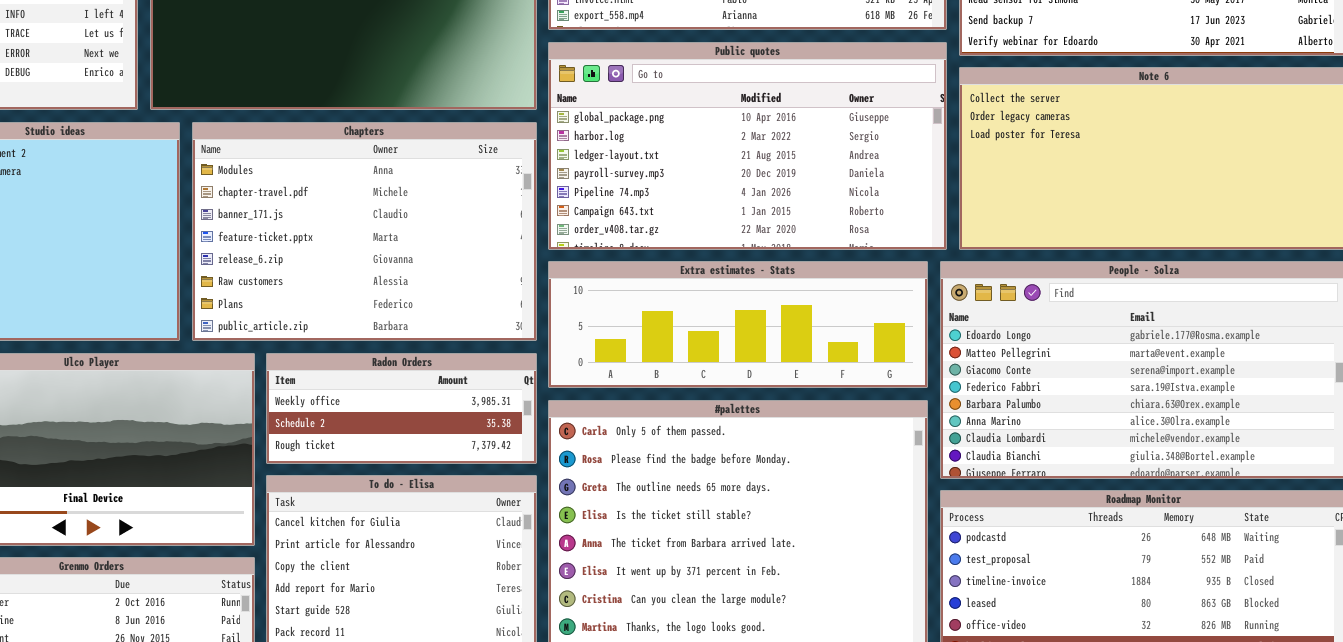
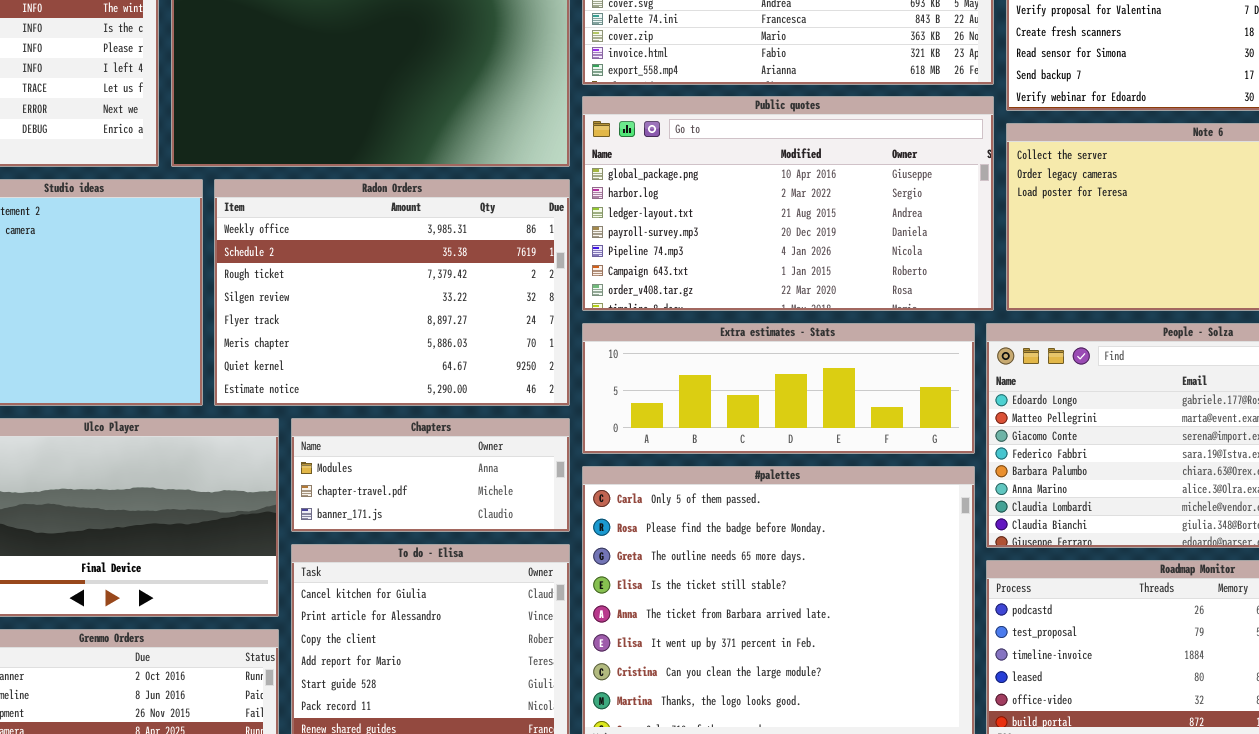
Chapters: [192,122,537,341] -> [291,418,570,532], moved, resized
Radon Orders: [266,353,537,464] -> [214,179,570,406], moved, resized

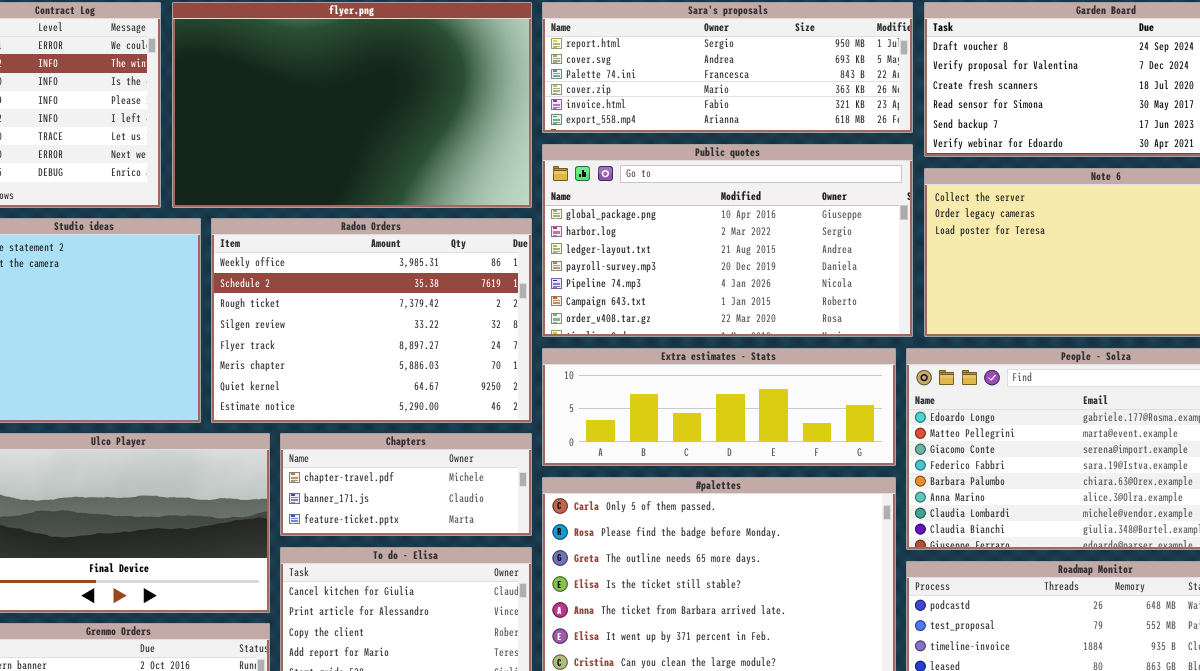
Chapters: [291,418,570,532] -> [280,433,532,536], scrolled down 1 row

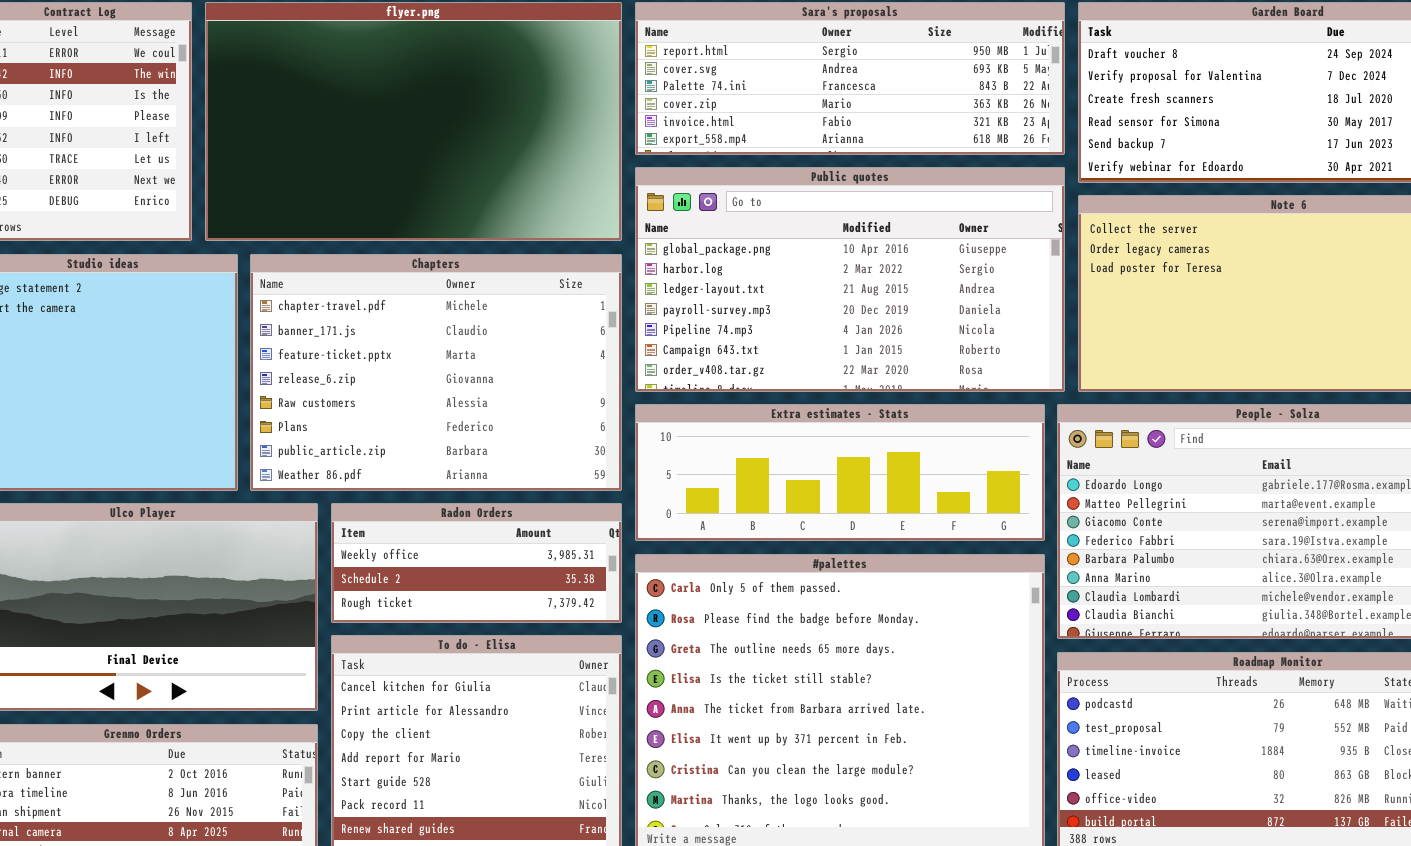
Radon Orders: [211,218,532,423] -> [331,503,622,623], moved, resized
Chapters: [280,433,532,536] -> [250,254,622,491], moved, resized

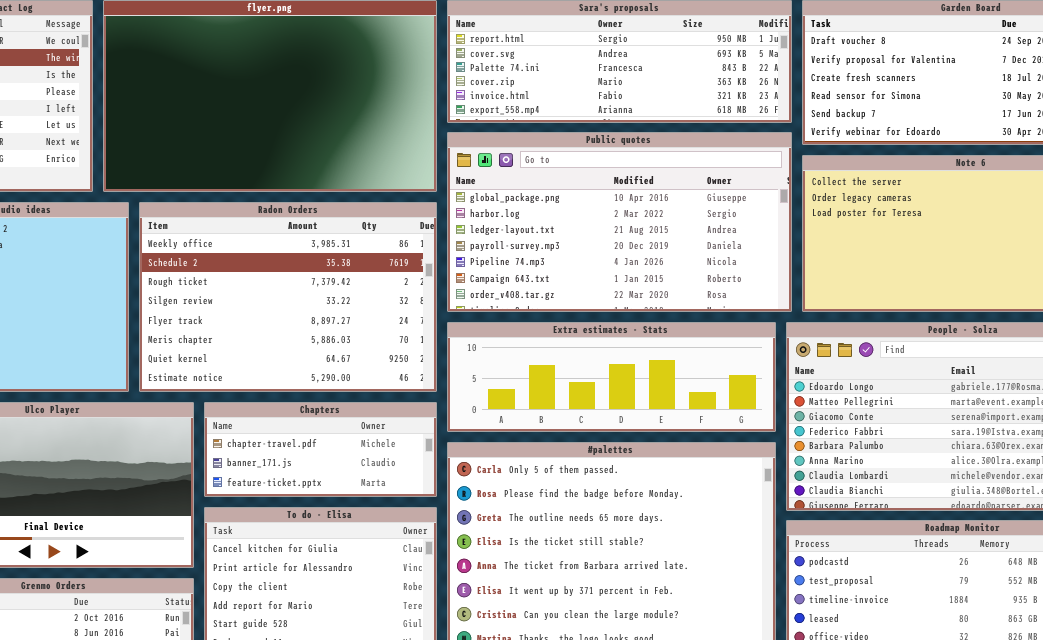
Chapters: [250,254,622,491] -> [204,402,437,497], moved, resized
Radon Orders: [331,503,622,623] -> [139,202,437,392], moved, resized

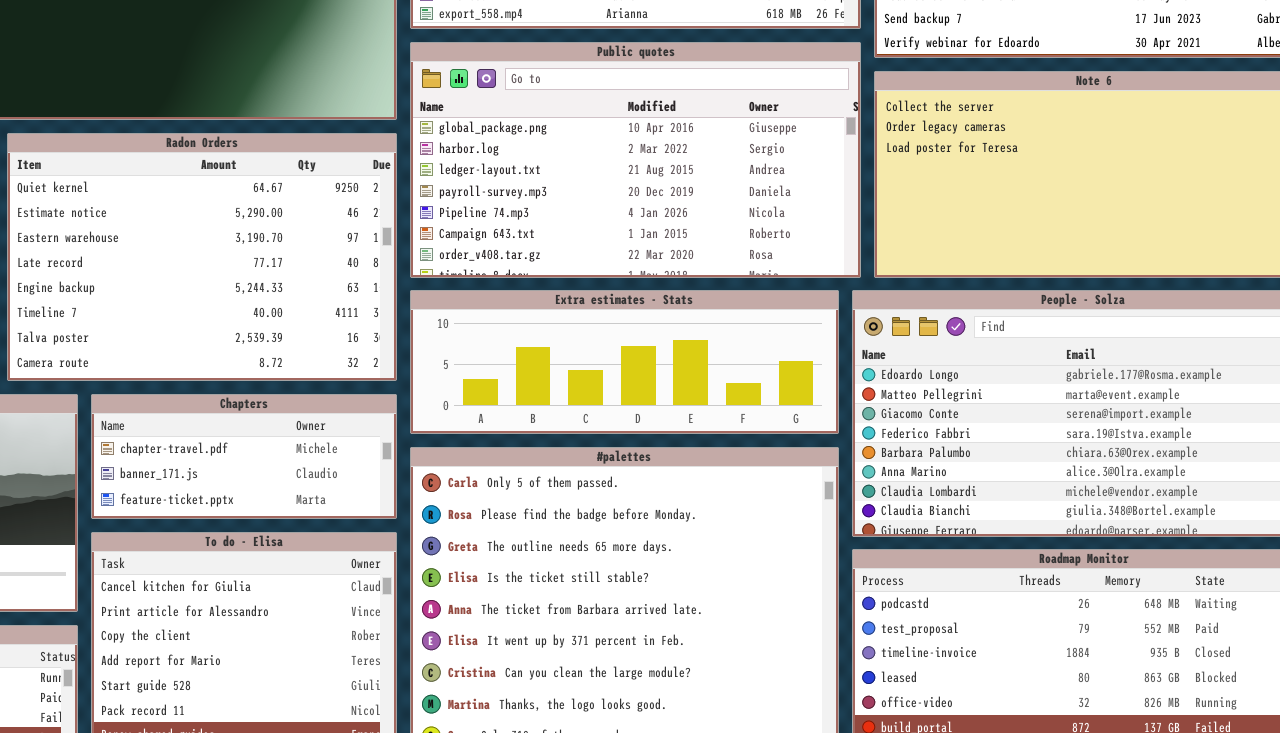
Radon Orders: [139,202,437,392] -> [7,133,397,381], scrolled down 6 rows

